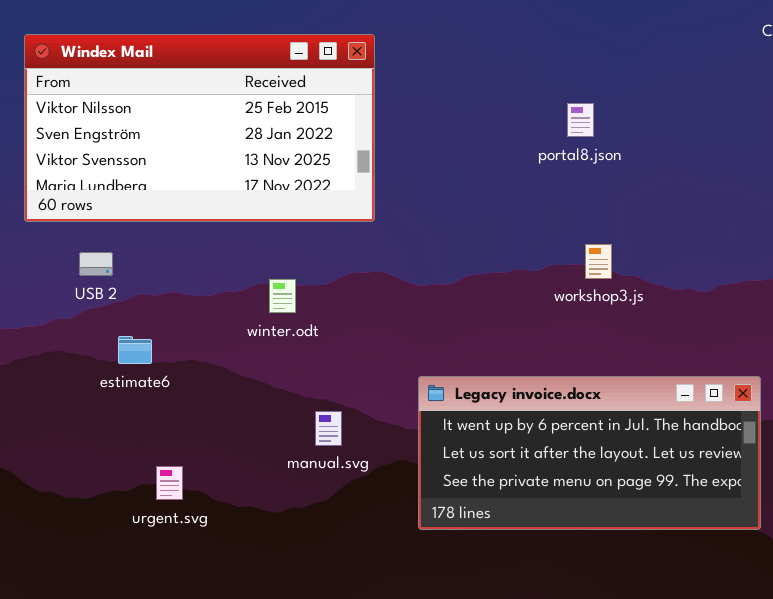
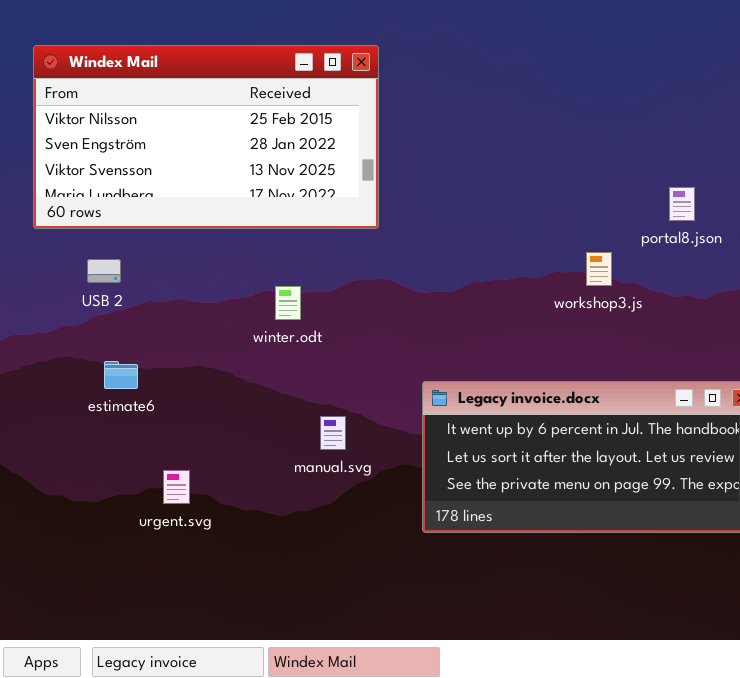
portal8.json: [567,103,594,137] -> [669,187,695,221], moved
estimate6: [118,336,152,364] -> [104,361,138,389], moved

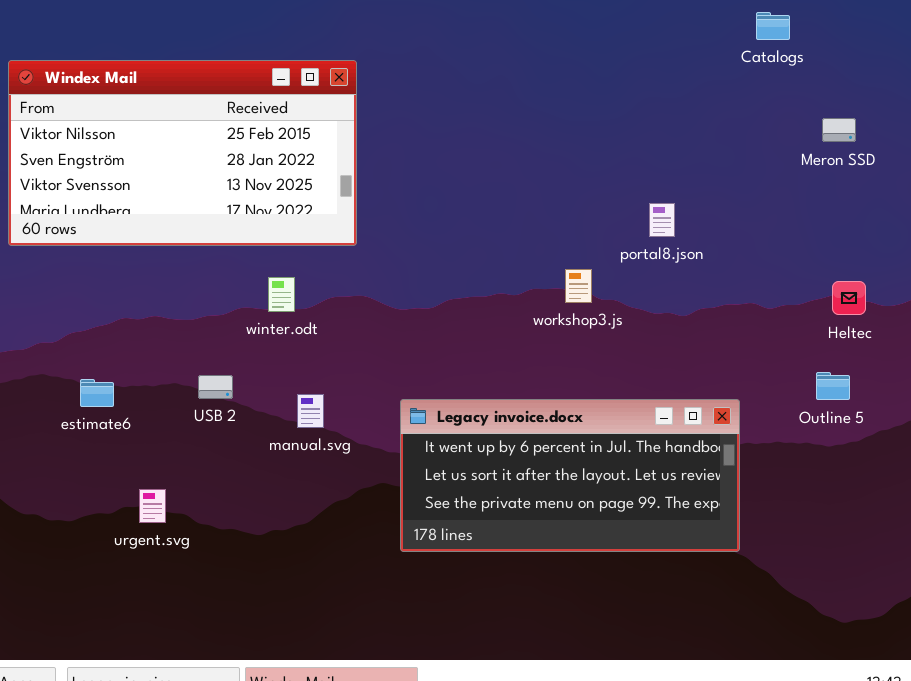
USB 2: [87,259,121,283] -> [198,375,233,399], moved
winter.odt: [275,286,301,320] -> [268,277,295,312], moved
manual.svg: [320,416,346,450] -> [297,394,324,428], moved

